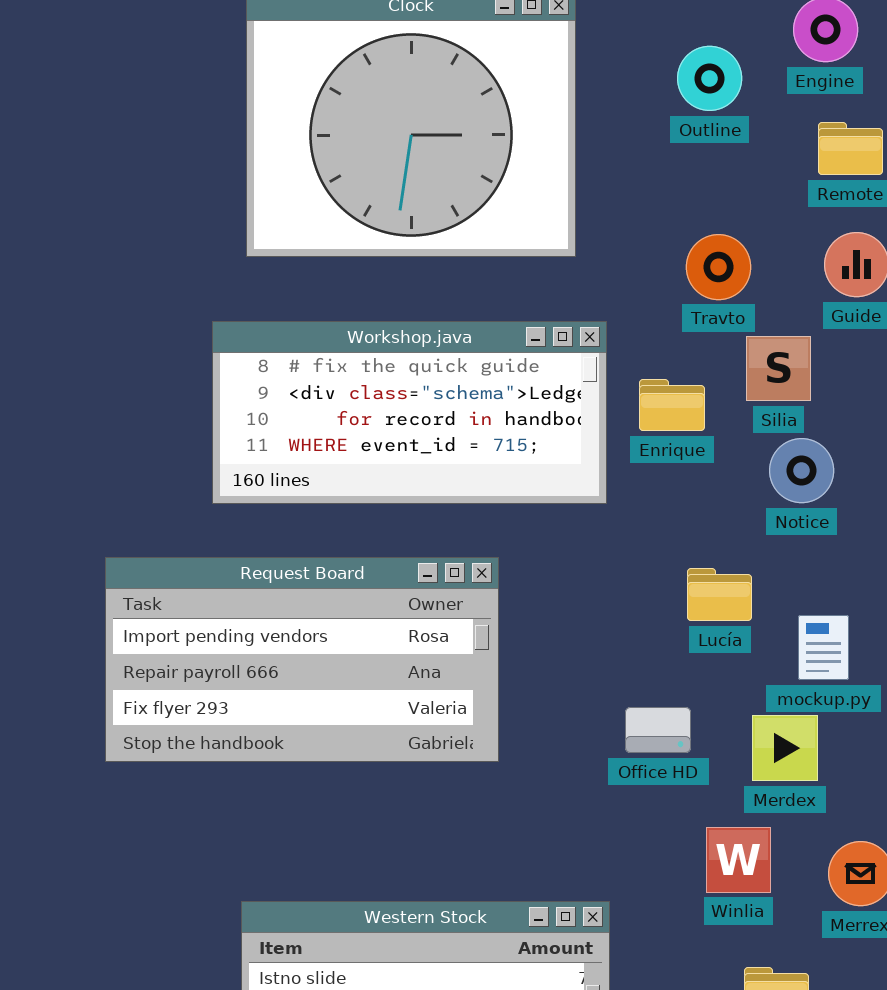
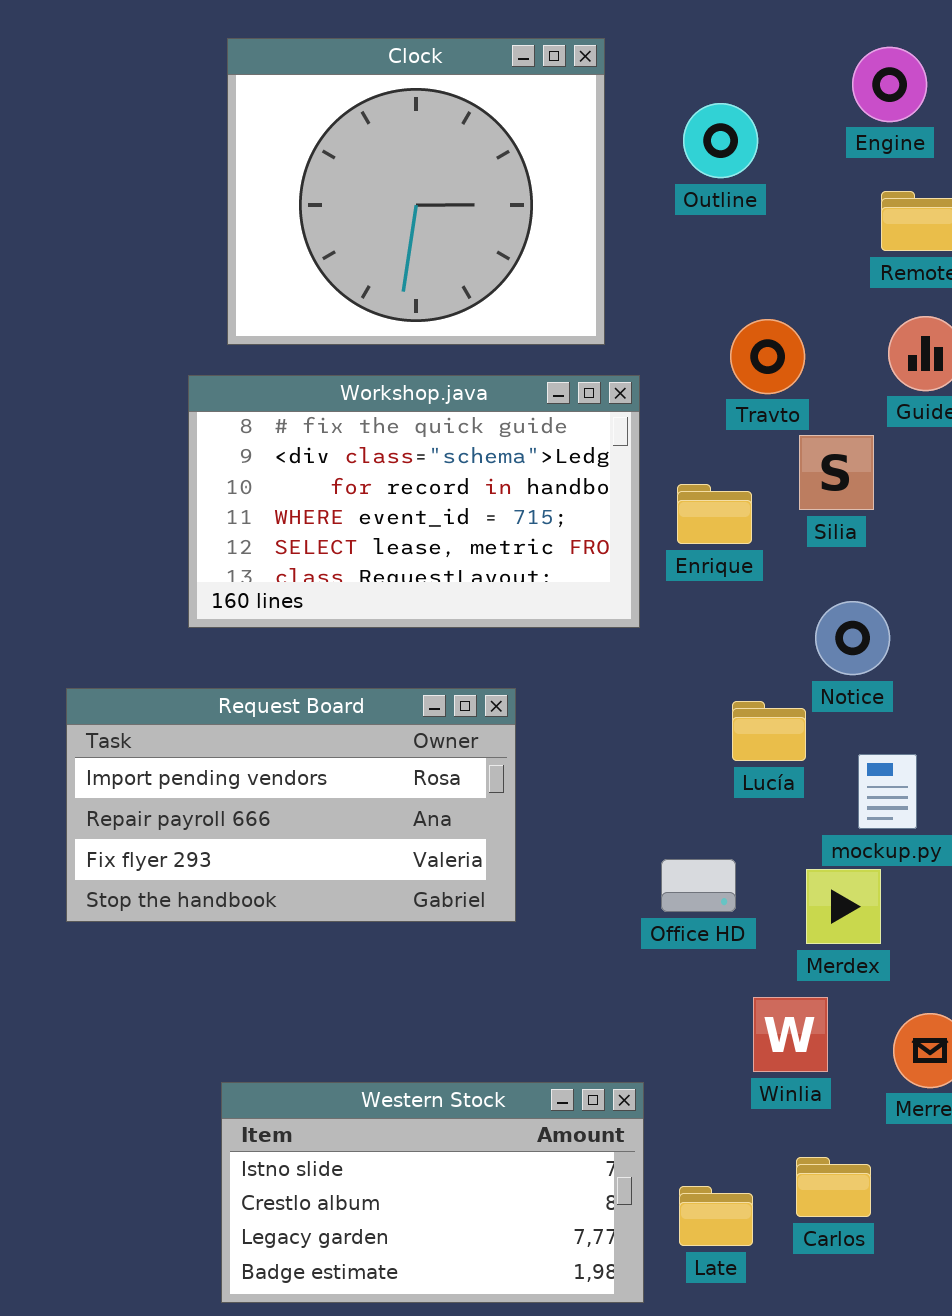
Outline: [677,46,742,111] -> [683,103,758,178], moved
Workshop.java: [212,321,607,504] -> [188,375,640,628], resized
Notice: [769,438,834,503] -> [815,601,890,675], moved

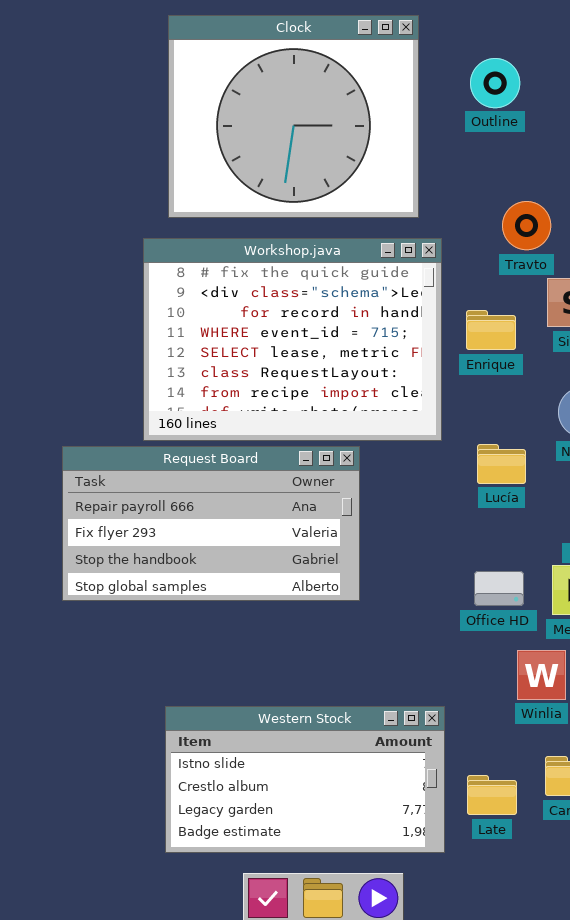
Workshop.java: [188,375,640,628] -> [143,238,442,441], resized
Request Board: [66,688,516,922] -> [62,446,360,601], scrolled down 1 row
Lucía: [732,701,806,761] -> [477,444,526,484], moved
Office HD: [661,859,736,912] -> [474,571,524,606], moved

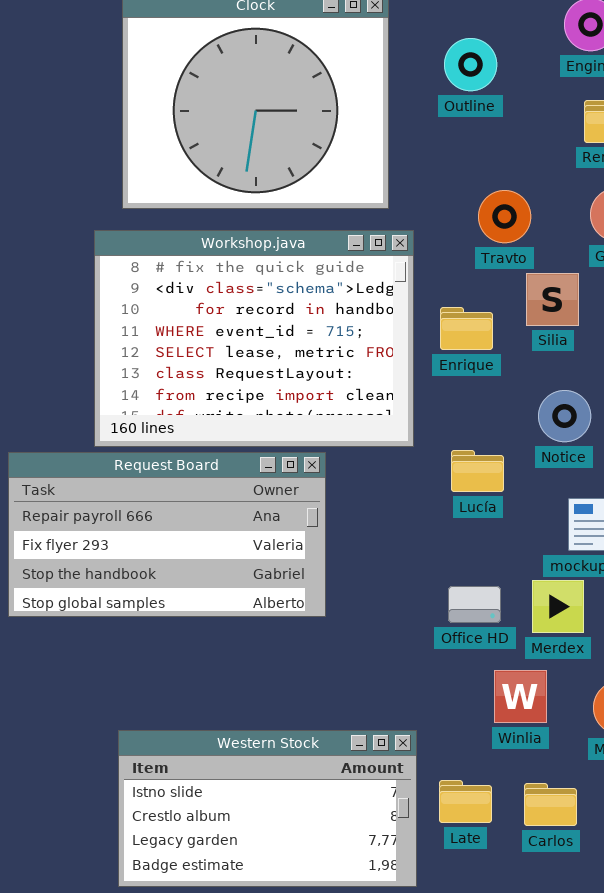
Late: [467,775,517,815] -> [439,780,492,823], moved

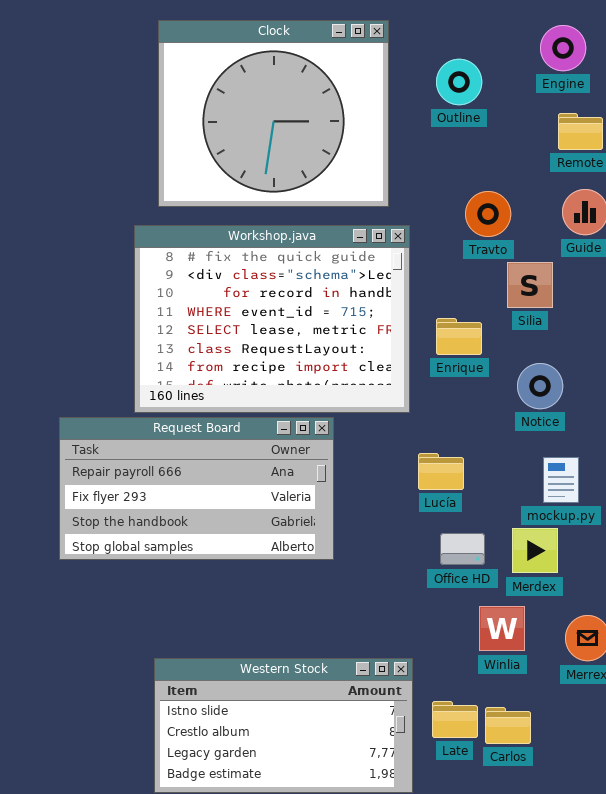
Enrique: [440,307,493,350] -> [436,318,482,355], moved
Lucía: [451,450,504,492] -> [418,453,464,490], moved
Carlos: [524,783,577,826] -> [485,707,531,744], moved

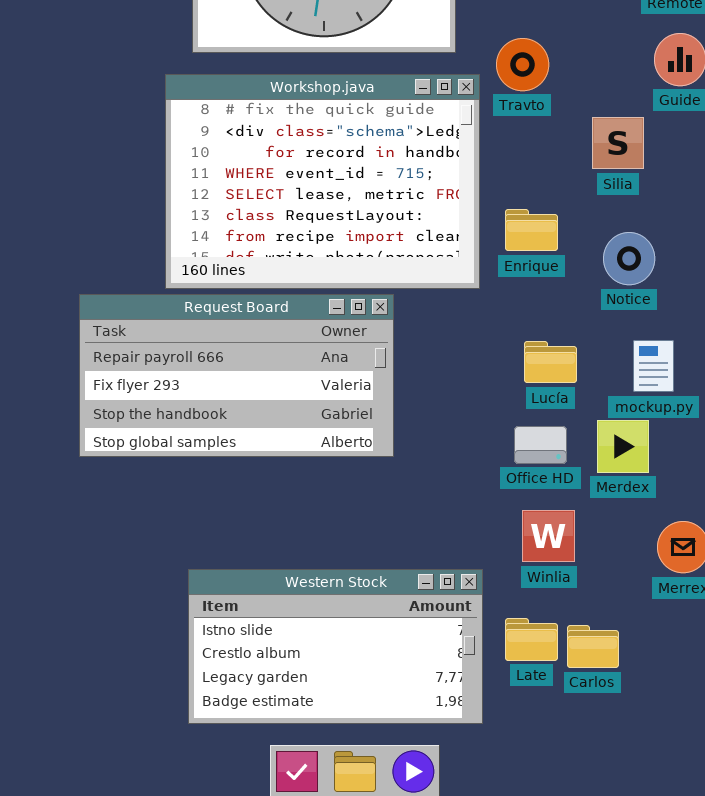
Travto: [465,191,511,237] -> [496,38,549,91], moved
Enrique: [436,318,482,355] -> [505,209,558,251], moved
Lucía: [418,453,464,490] -> [524,341,577,383], moved
Winlia: [479,606,525,651] -> [522,510,575,562], moved

